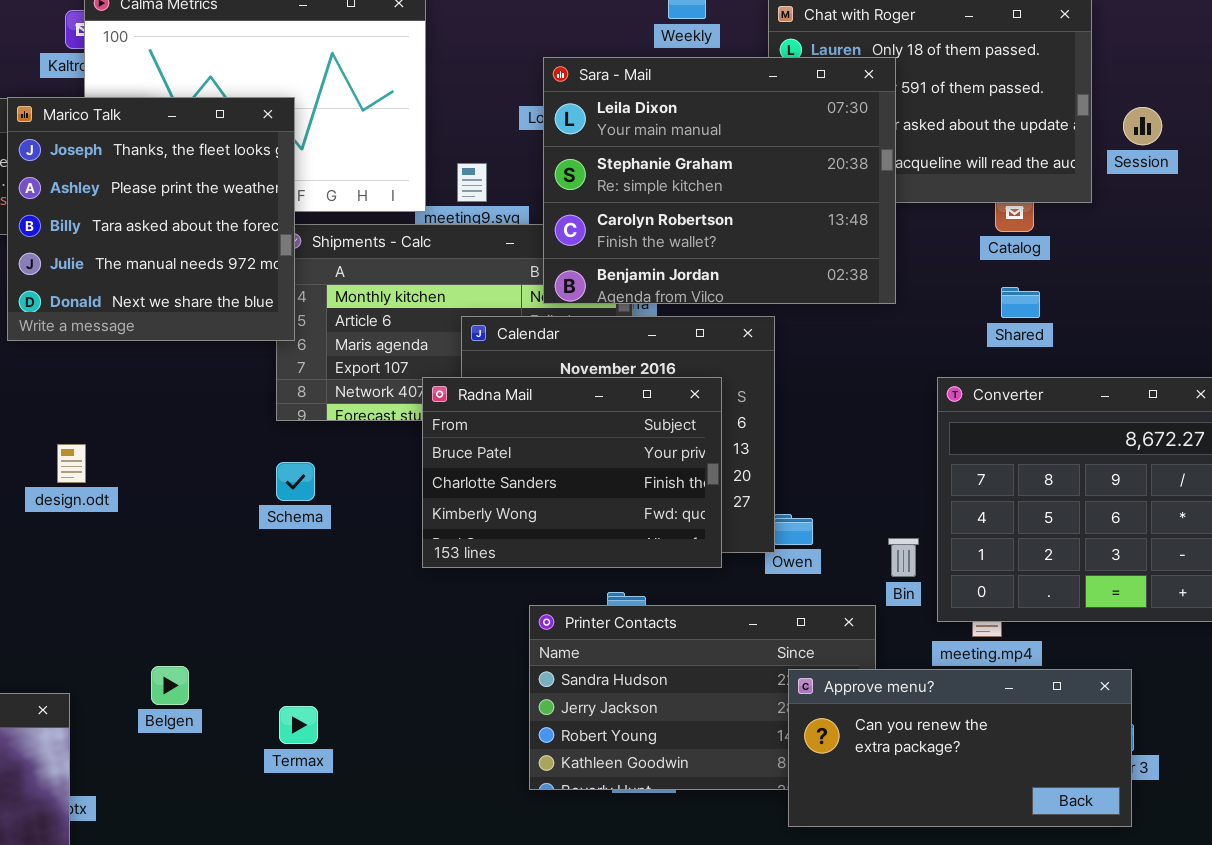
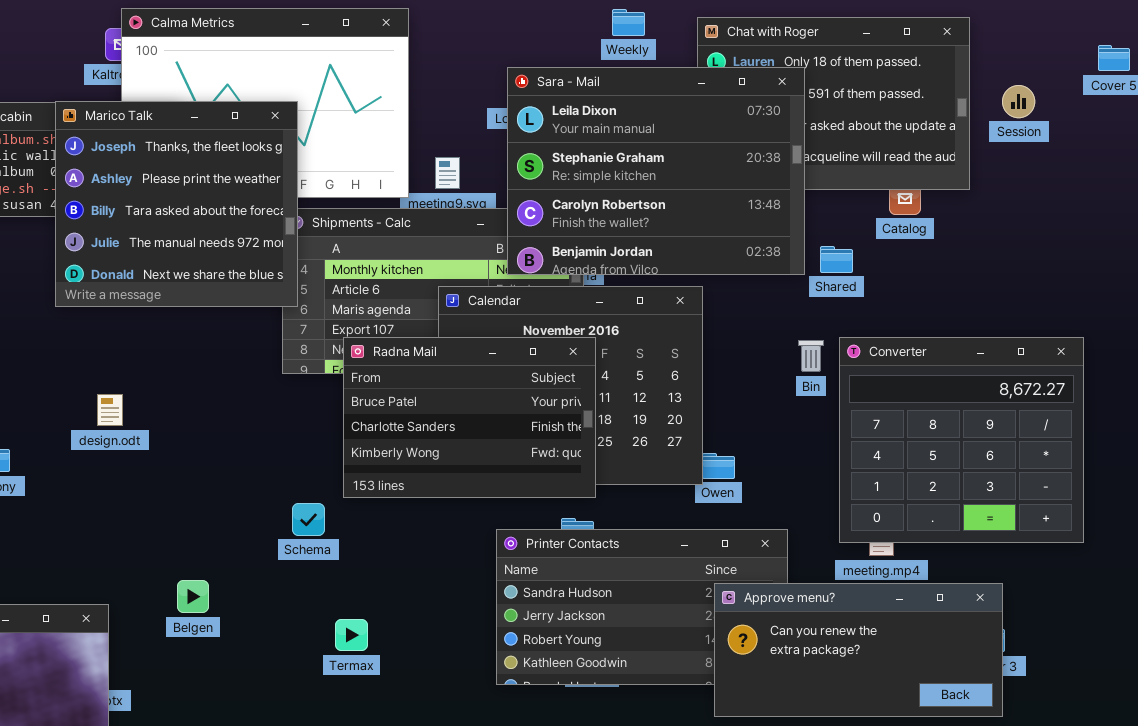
Session: [1123,107,1162,145] -> [1002,85,1035,118], moved
Shared: [1001,287,1040,318] -> [820,246,853,273], moved
Radna Mail: [422,377,722,568] -> [343,337,596,498], moved
Schema: [276,462,315,501] -> [292,503,325,536], moved
Bin: [888,538,919,577] -> [798,340,824,372], moved
Termax: [279,706,318,744] -> [335,619,368,651], moved

